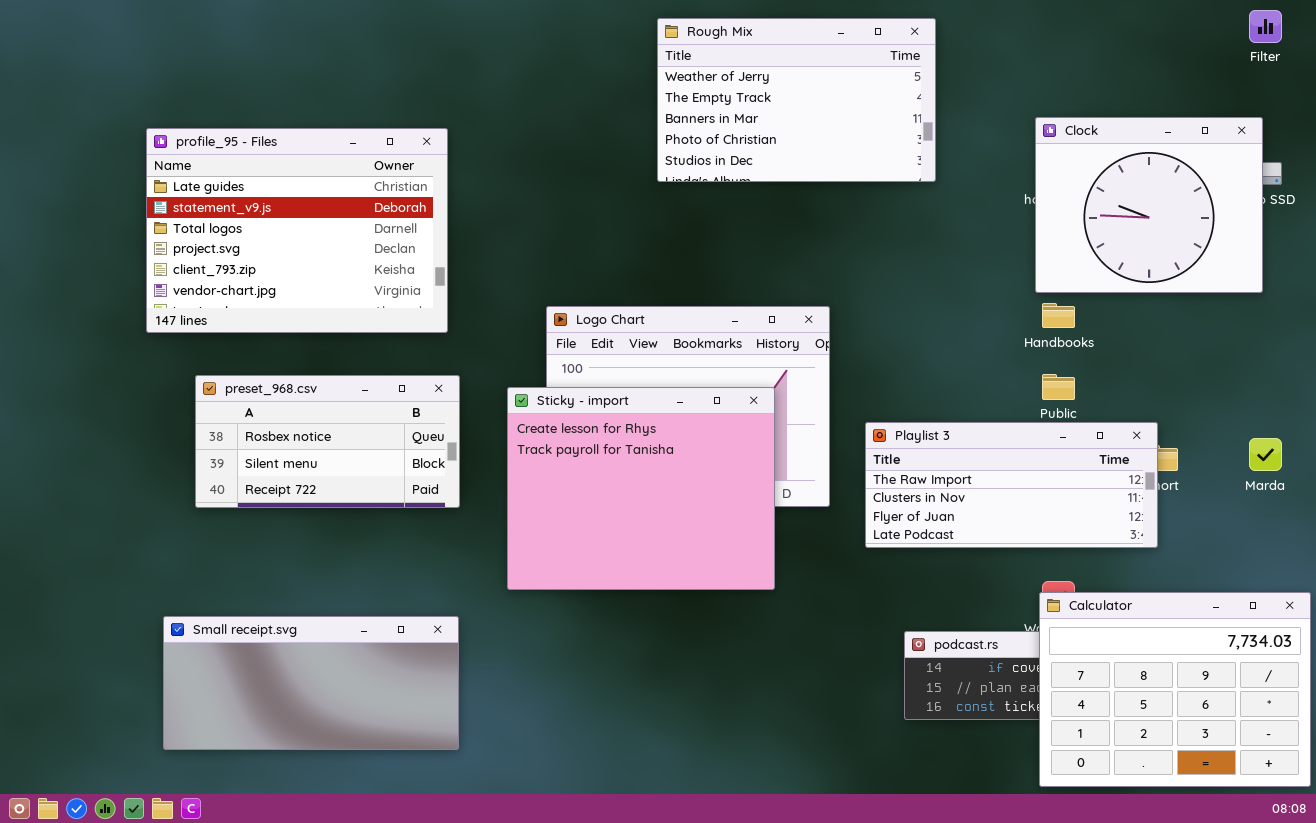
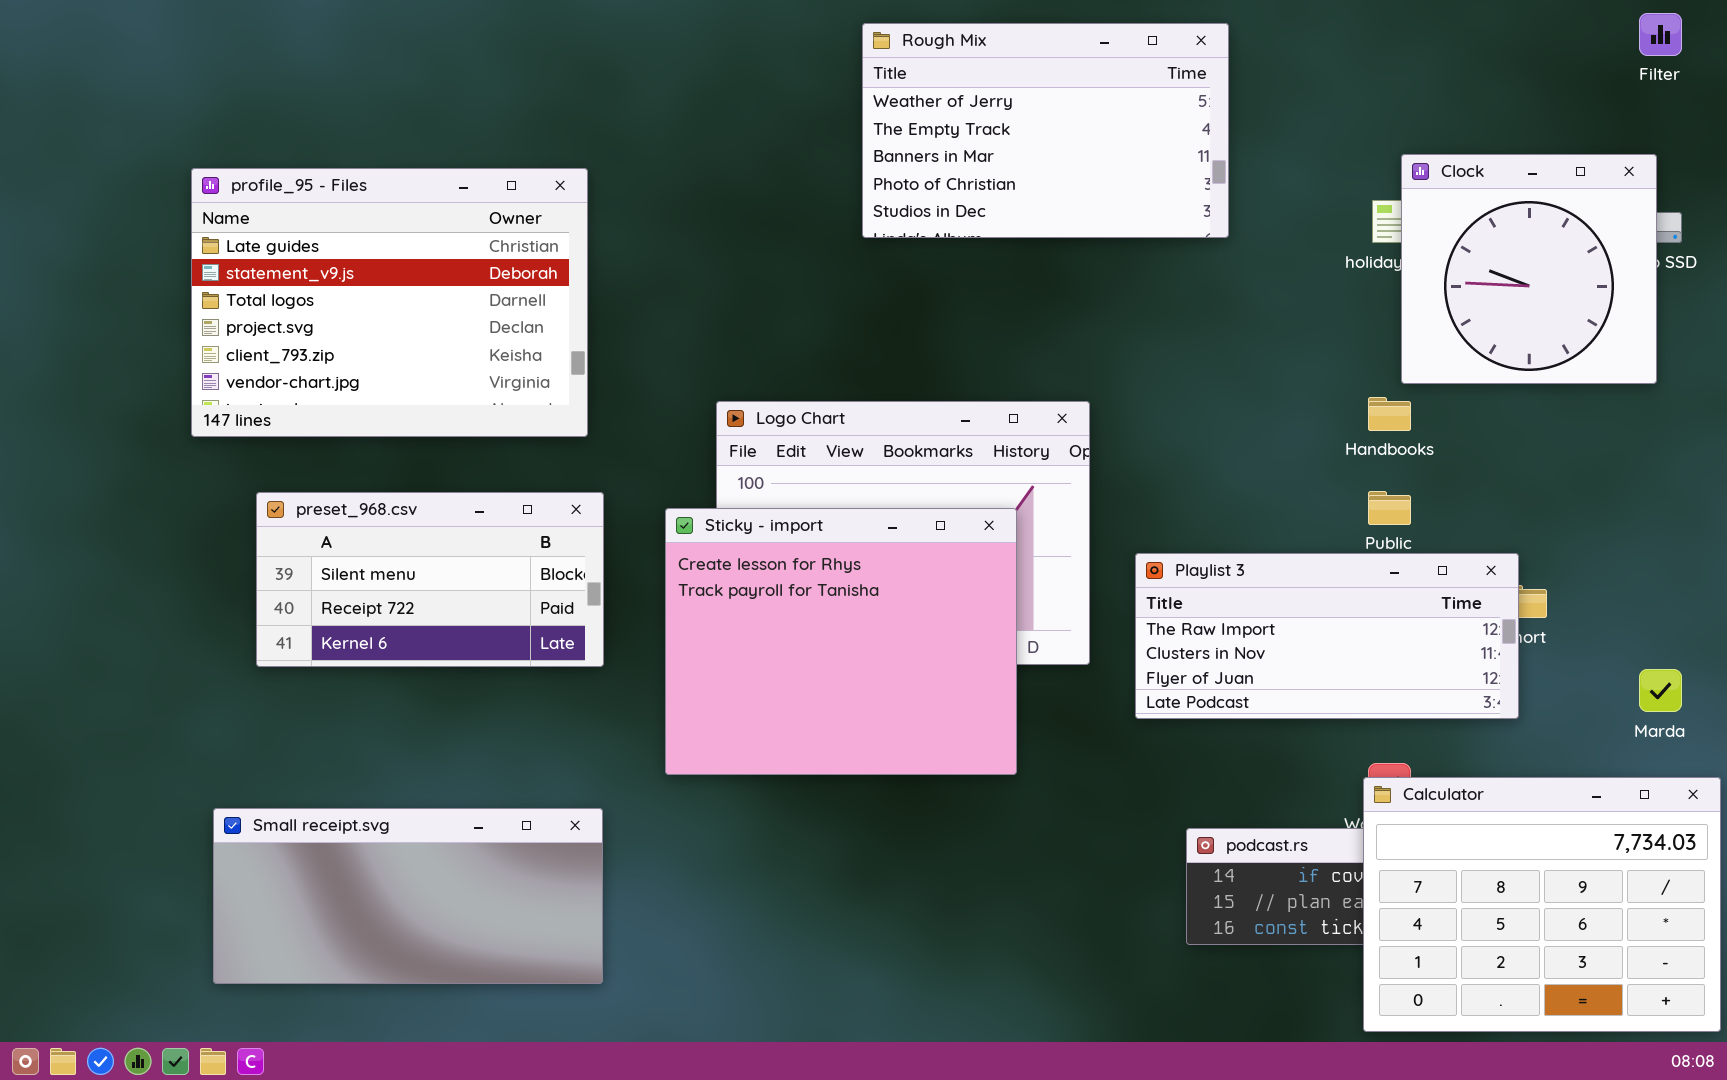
Clock: [1035,117,1263,293] -> [1401,154,1657,384], resized
preset_968.csv: [195,375,460,508] -> [256,492,604,667], scrolled down 1 row
Marda: [1249,438,1282,471] -> [1639,669,1682,712], moved

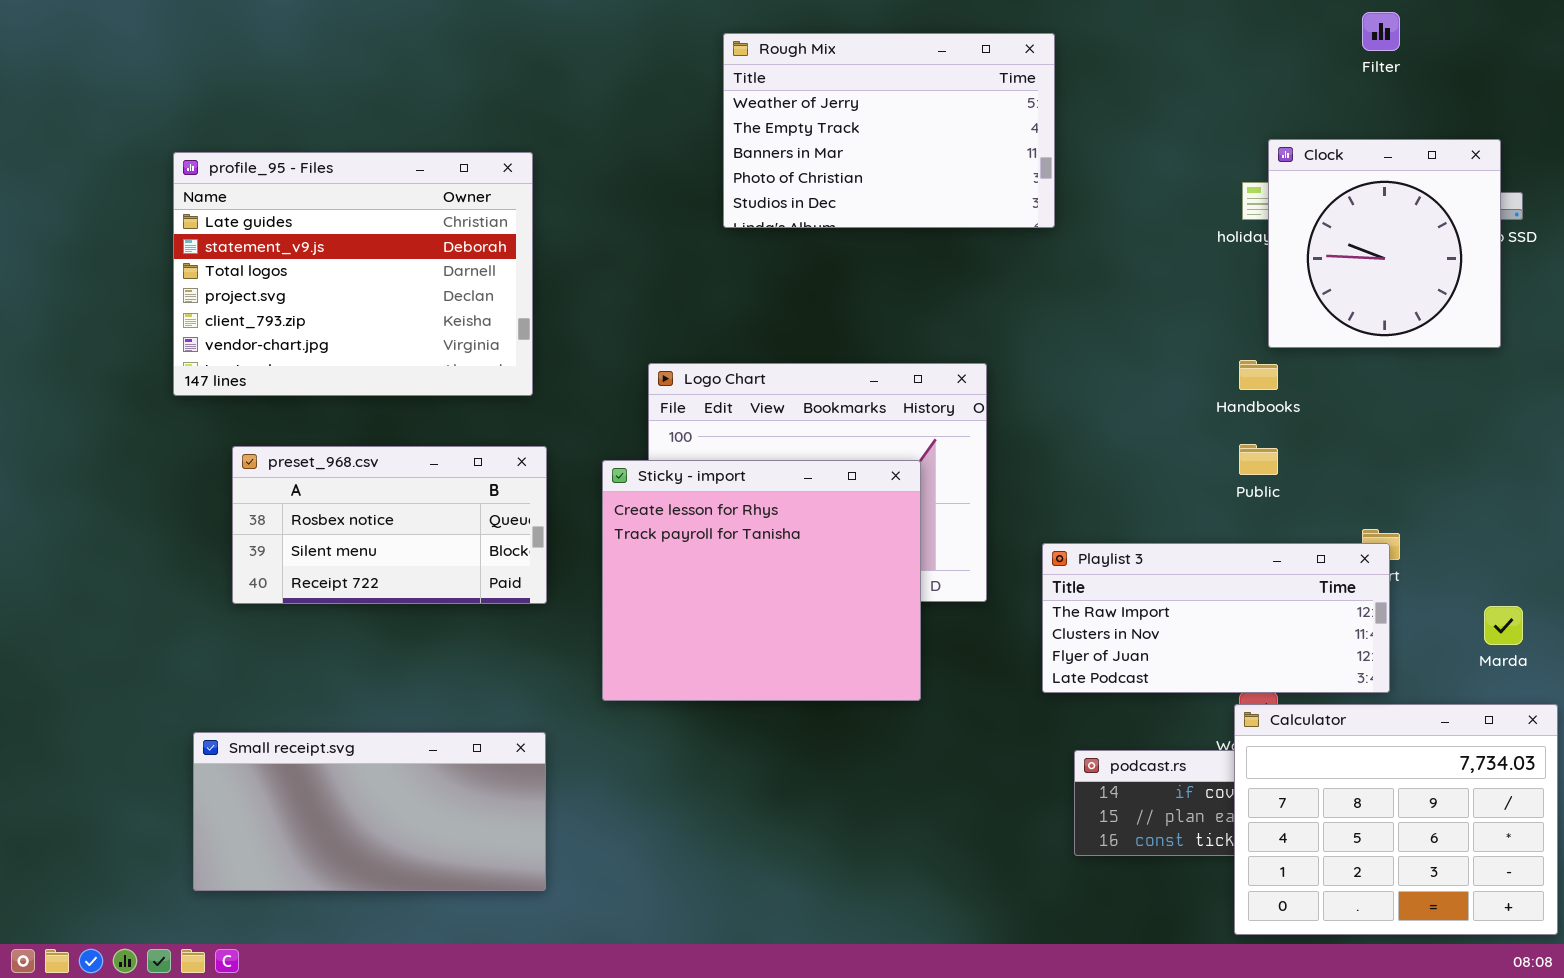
Filter: [1639,13,1682,56] -> [1362,12,1400,51], moved
Rough Mix: [862,23,1229,238] -> [723,33,1055,228], moved
preset_968.csv: [256,492,604,667] -> [232,446,547,604], scrolled up 1 row
Playlist 3: [1135,553,1519,719] -> [1042,543,1390,693], moved

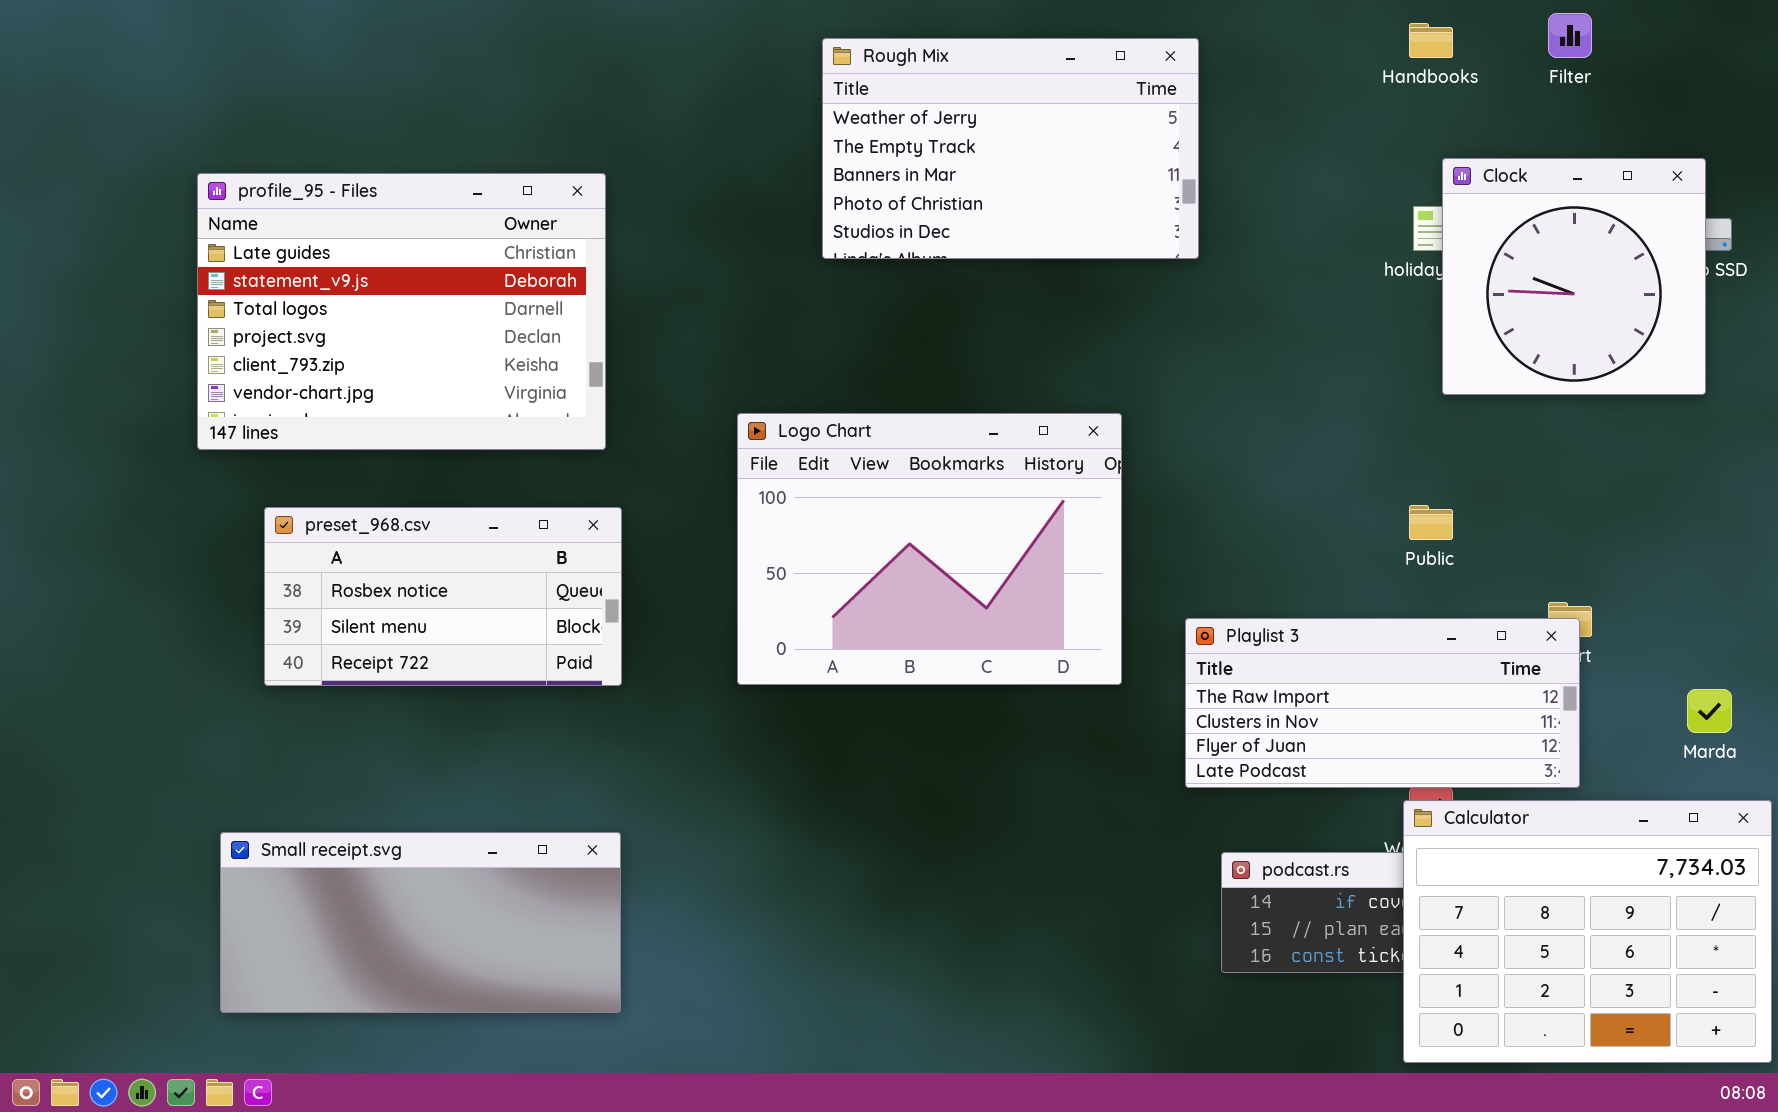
Handbooks: [1239,360,1278,390] -> [1409,23,1453,58], moved
Sticky - import: [602,460,921,701] -> none, closed

